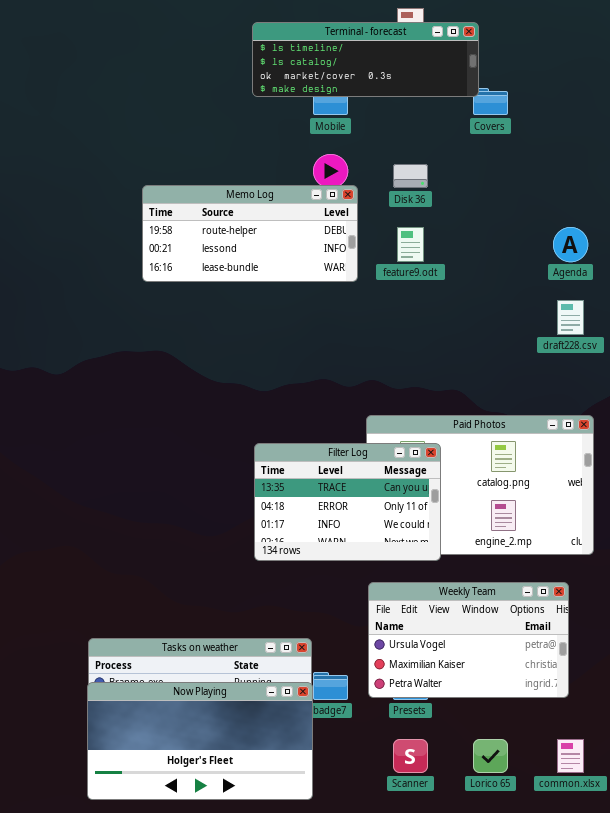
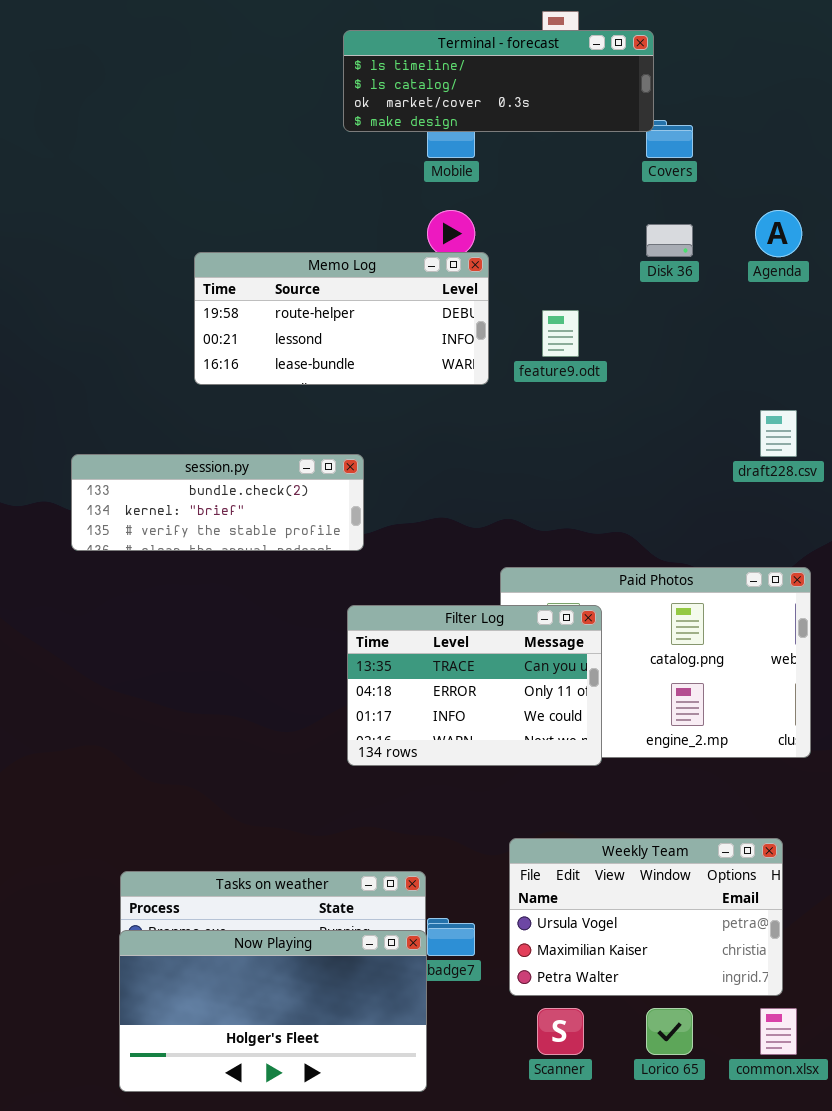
Disk 36: [393,164,428,188] -> [646,224,693,257], moved
Agenda: [553,227,588,262] -> [755,210,802,257], moved
session.py: none -> [71,454,364,551], opened
Weekly Team: [368,582,569,698] -> [509,838,783,996], moved

